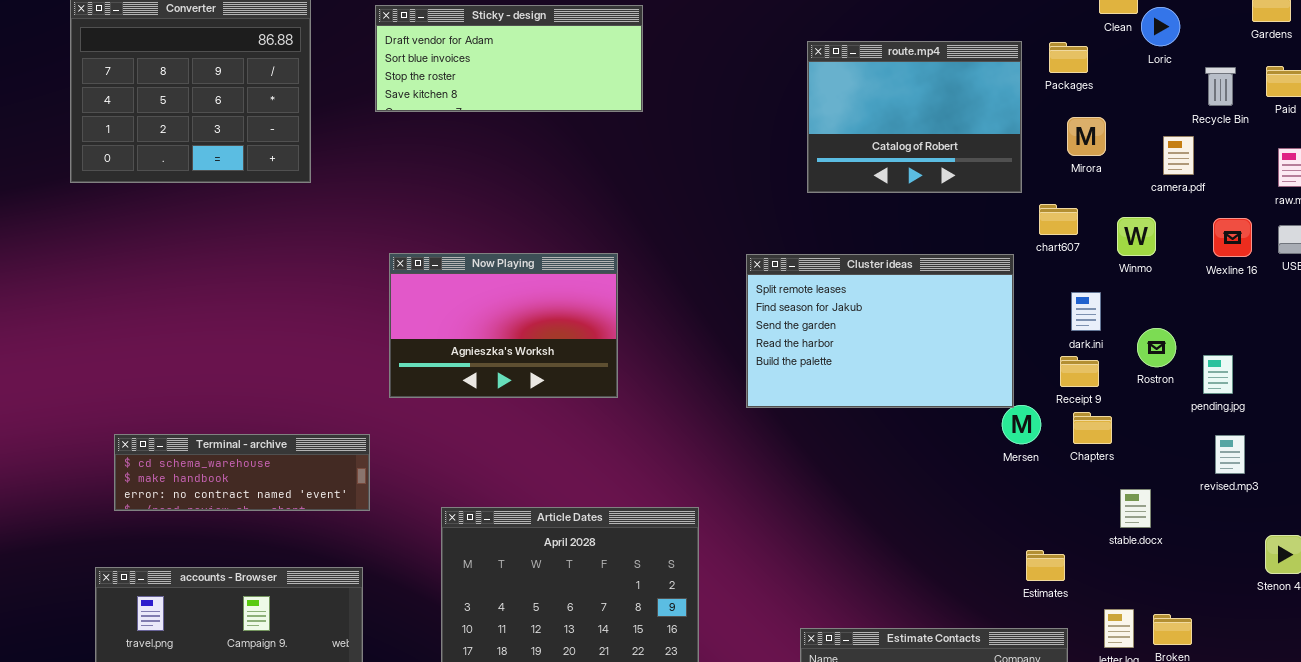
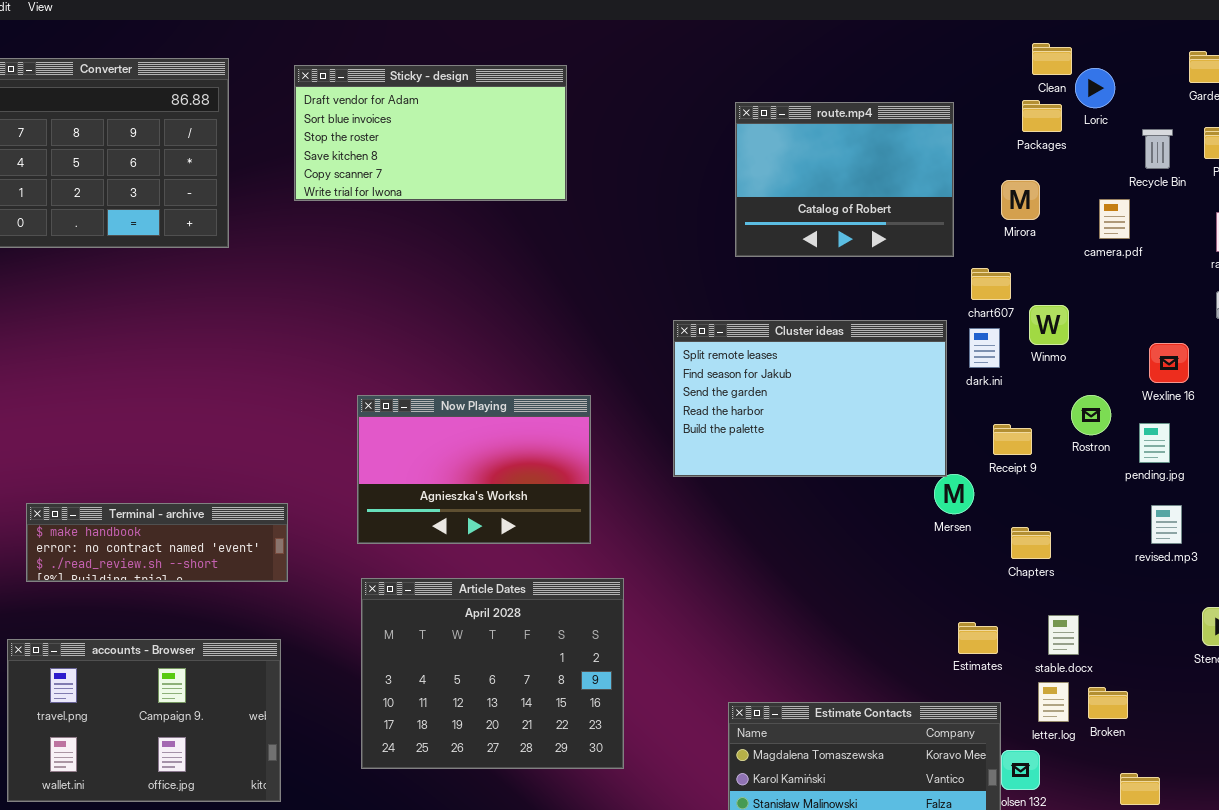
Sticky - design: [375,5,643,112] -> [294,65,567,201], resized
Packages: [1049,42,1088,73] -> [1022,100,1062,132], moved
Winmo: [1117,217,1156,256] -> [1029,305,1069,345], moved
Wexline 16: [1213,218,1252,257] -> [1149,343,1189,383], moved
Now Playing: [389,253,618,398] -> [357,395,591,544], moved
dark.ini: [1071,292,1101,331] -> [969,328,1000,368], moved
Chapters: [1073,412,1112,444] -> [1011,527,1051,559], moved
Terminal - archive: [114,434,370,511] -> [26,503,288,582], scrolled down 1 row
stable.docx: [1120,489,1151,528] -> [1048,615,1079,655], moved

